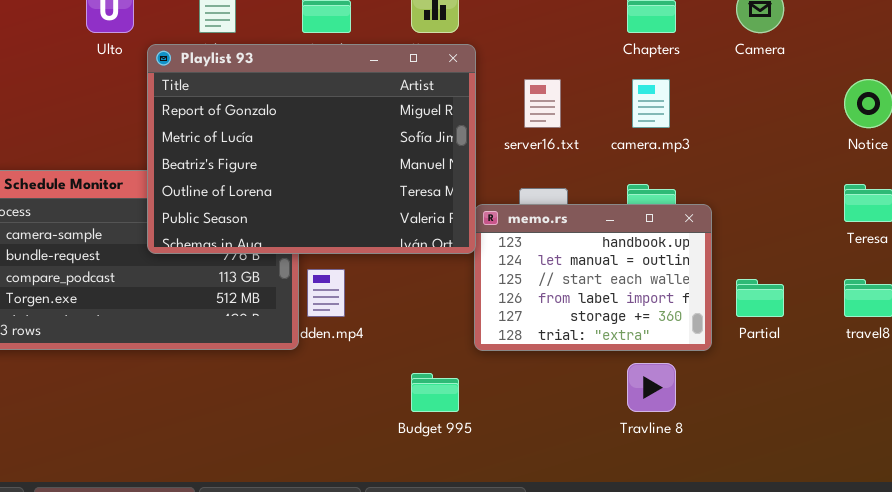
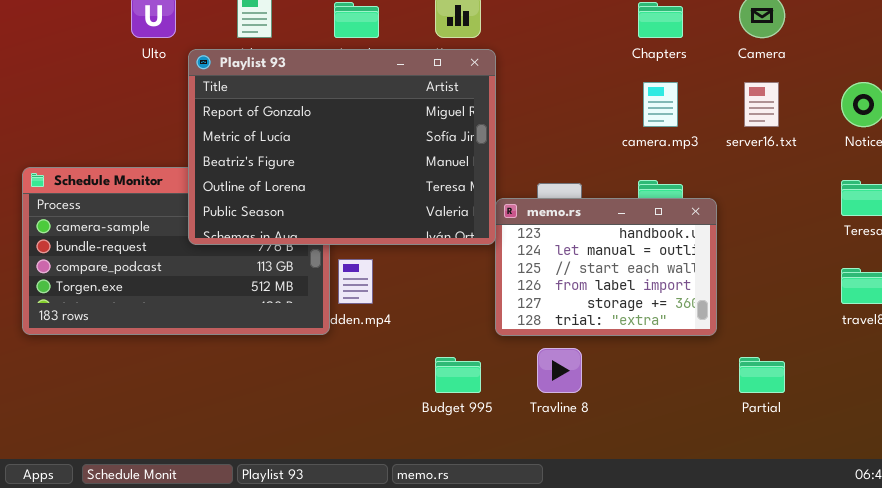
server16.txt: [524,79,561,128] -> [744,82,779,127], moved
Partial: [736,279,784,317] -> [739,357,785,393], moved
Travline 8: [627,363,676,412] -> [537,348,582,393], moved

